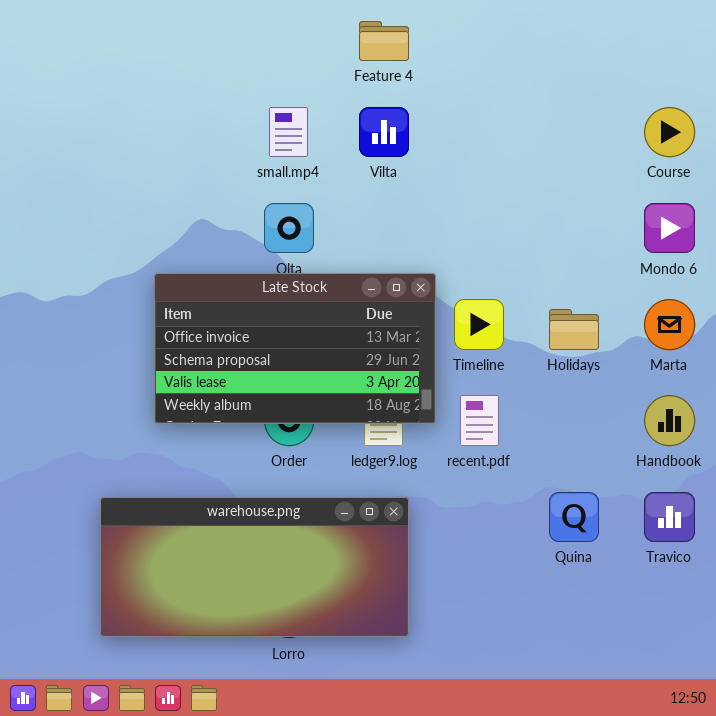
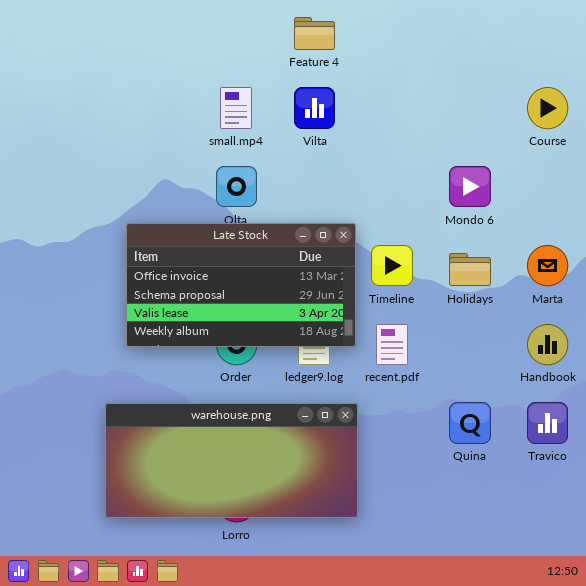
Mondo 6: [644,203,695,253] -> [449,166,491,207], moved
warehouse.png: [100,497,409,637] -> [105,403,358,518], moved

